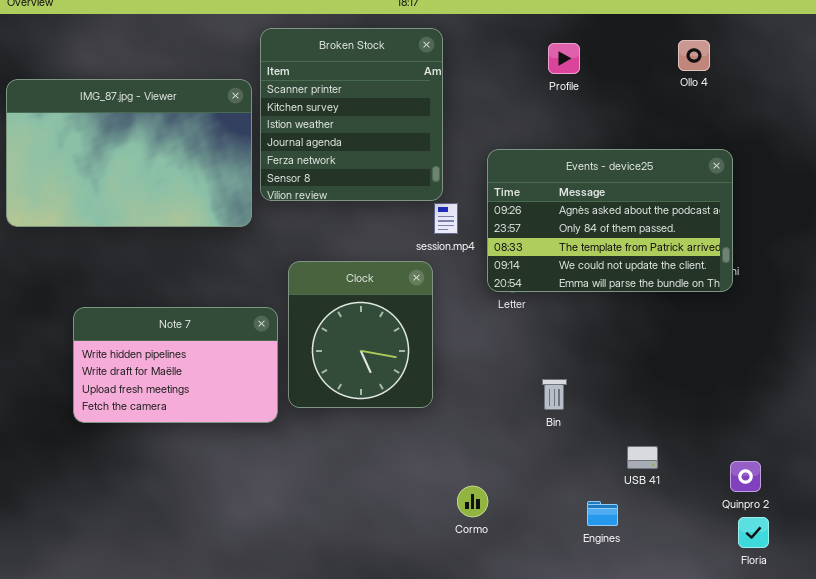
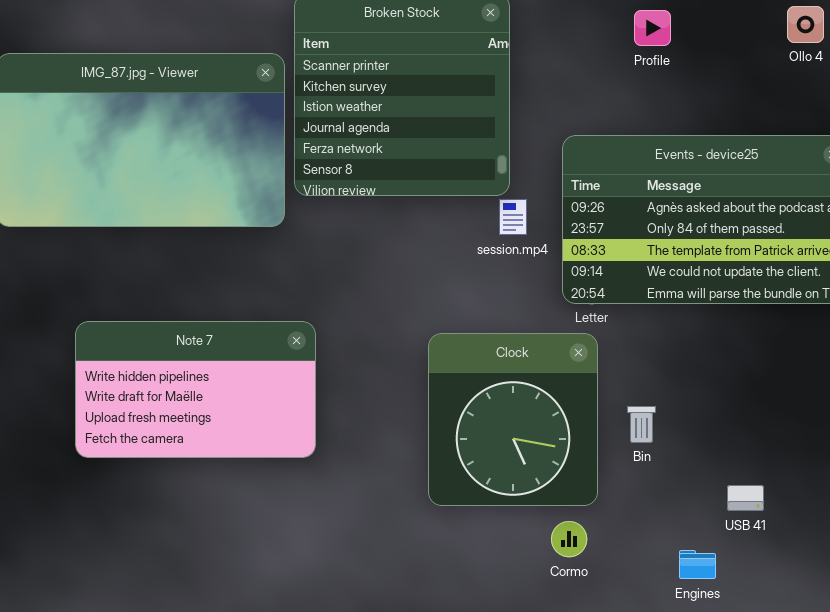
Clock: [288,261,433,408] -> [428,333,598,506], moved
Cormo: [457,486,488,517] -> [551,521,587,557], moved

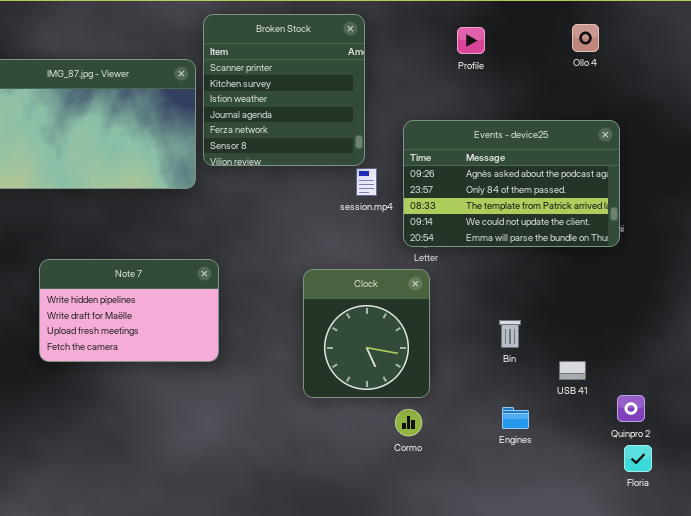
Bin: [627,406,656,443] -> [499,320,521,348], moved
USB 41: [727,485,764,511] -> [559,361,586,380], moved
Engines: [679,550,716,579] -> [502,407,529,429], moved

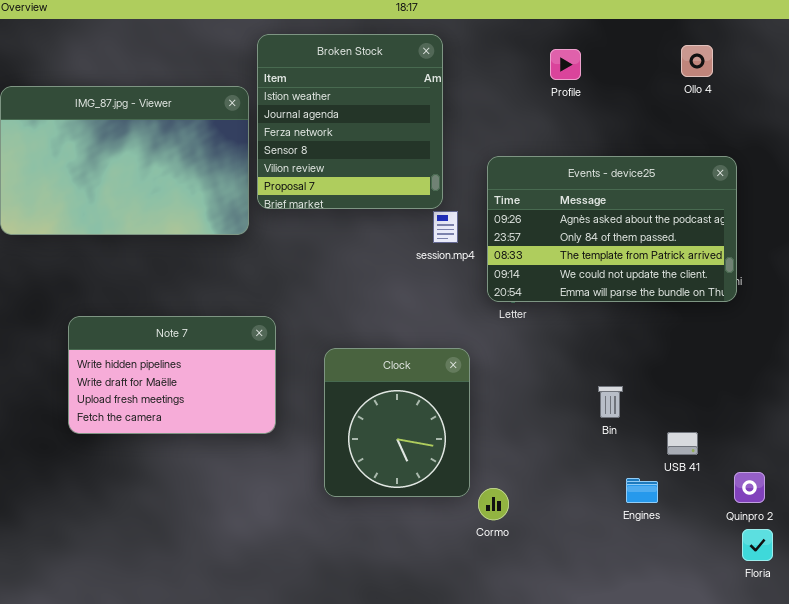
Broken Stock: [203,14,365,166] -> [257,34,443,209], scrolled down 2 rows
Clock: [303,269,430,398] -> [324,348,470,497], moved
Engines: [502,407,529,429] -> [626,478,658,503], moved

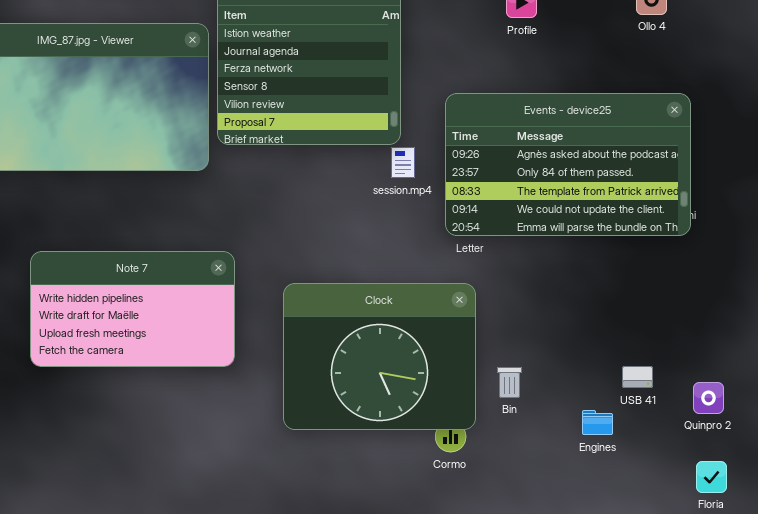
Clock: [324,348,470,497] -> [283,283,476,430], resized
Bin: [598,386,623,418] -> [497,367,522,398], moved
Quinpro 2: [734,472,765,503] -> [693,382,724,414], moved

